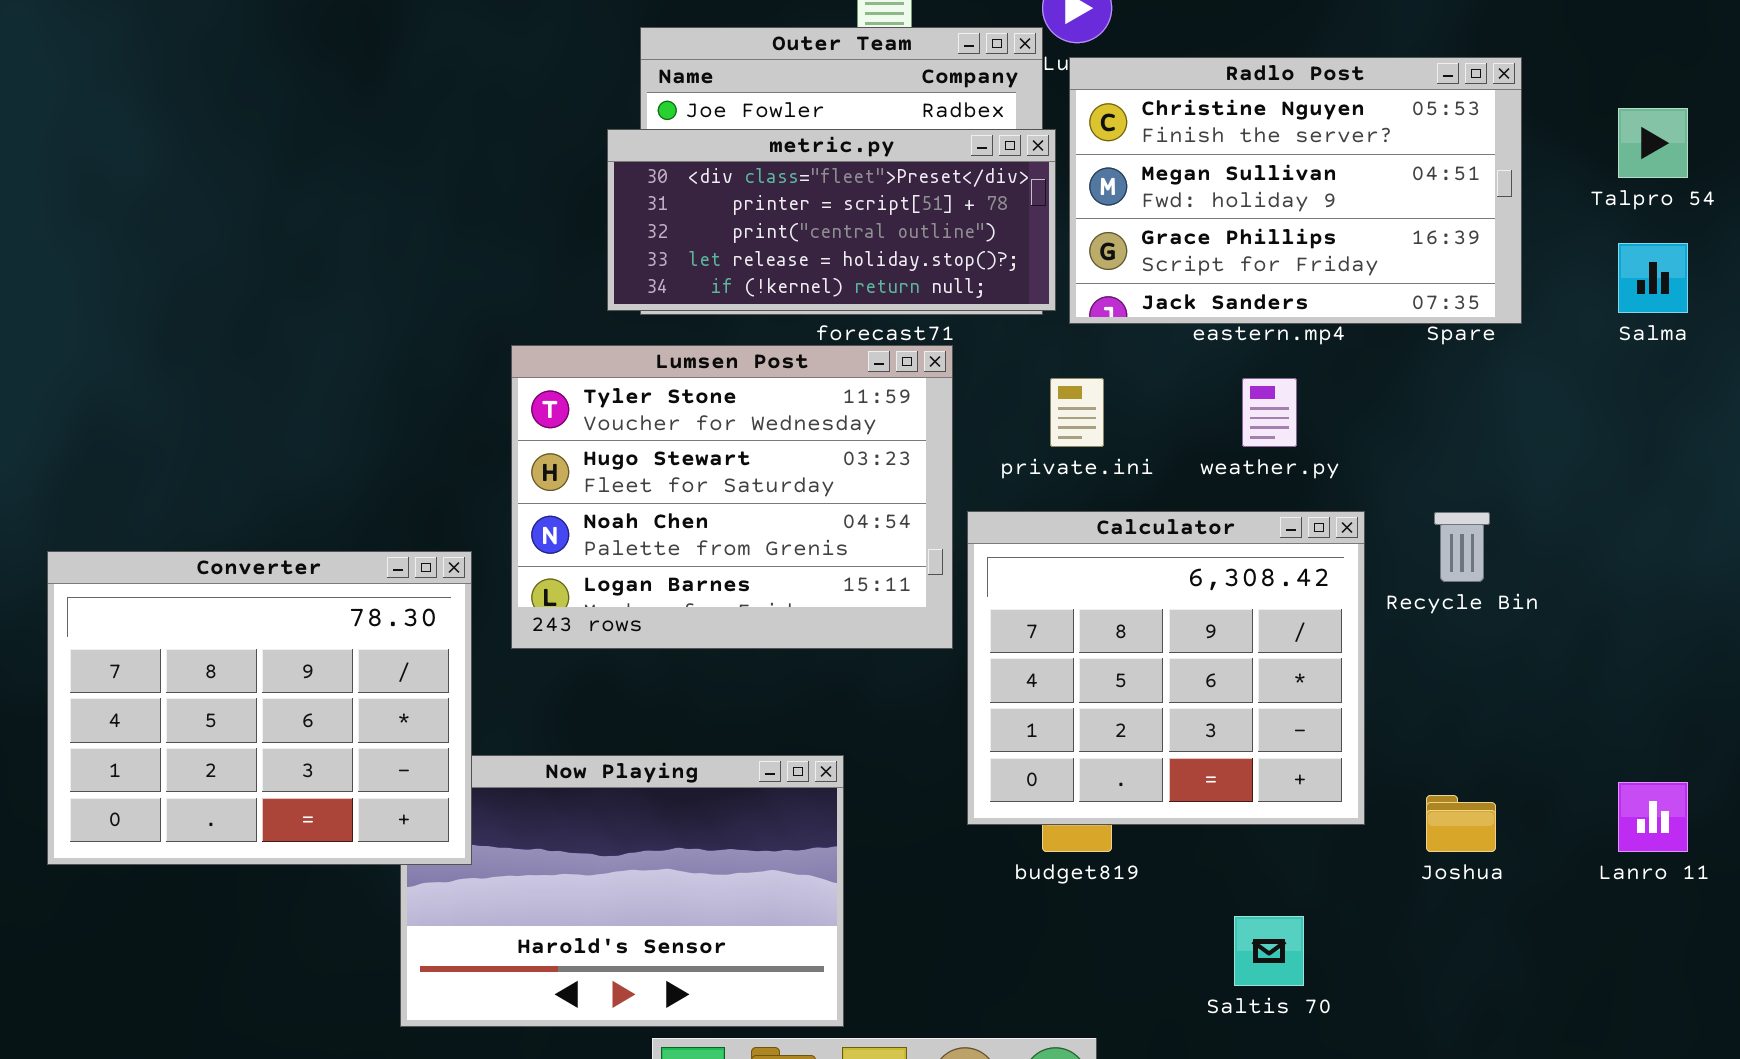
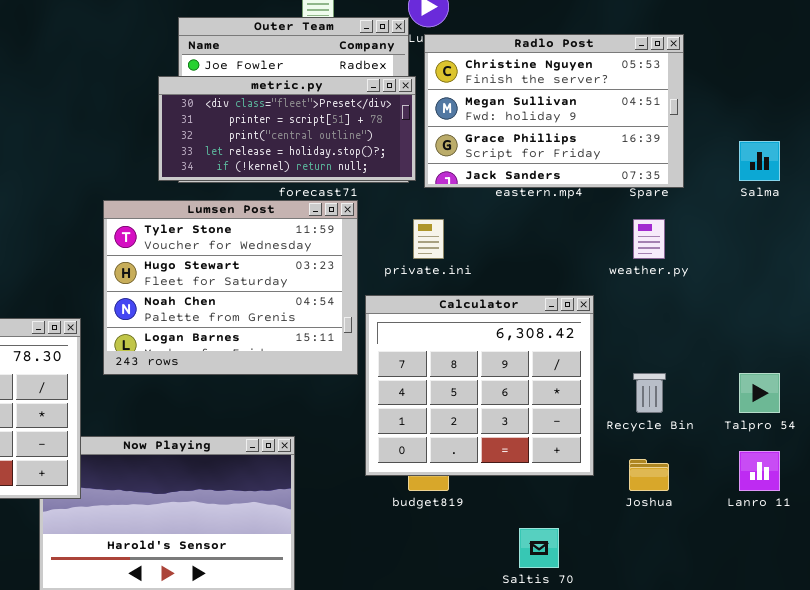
Talpro 54: [1618,108,1688,178] -> [739,373,780,413], moved
weather.py: [1242,378,1297,447] -> [633,219,665,259], moved
Recycle Bin: [1434,512,1490,582] -> [633,373,666,413], moved

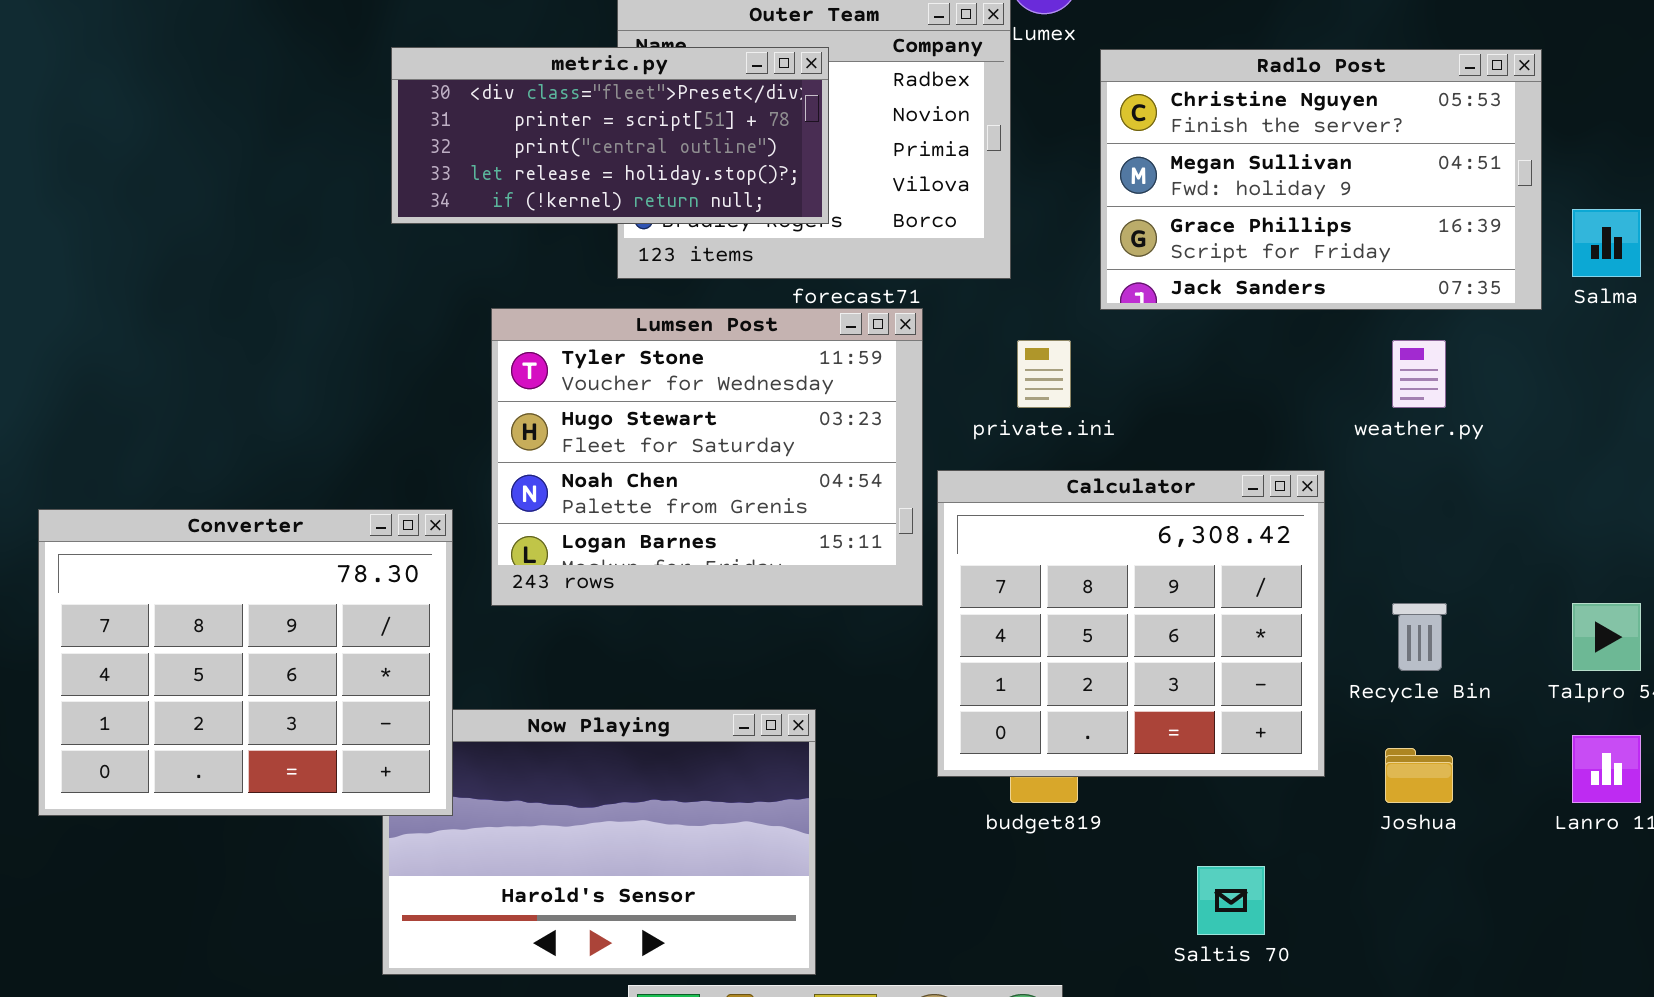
Radlo Post: [424,34,684,188] -> [1100,49,1542,310], moved
metric.py: [158,76,416,181] -> [391,47,829,224], moved

